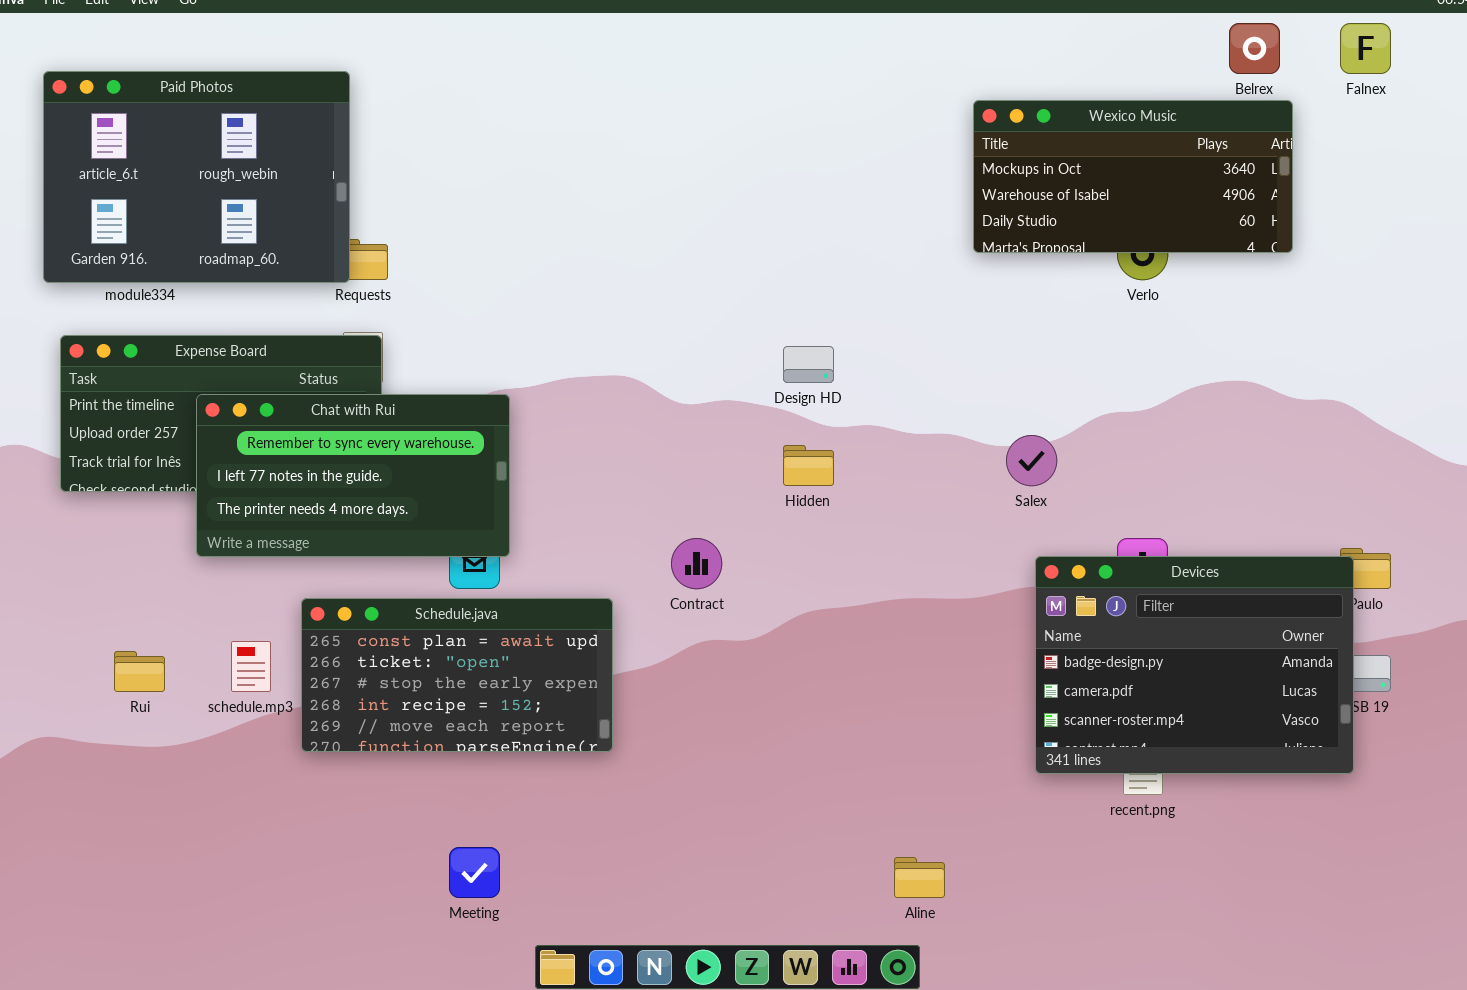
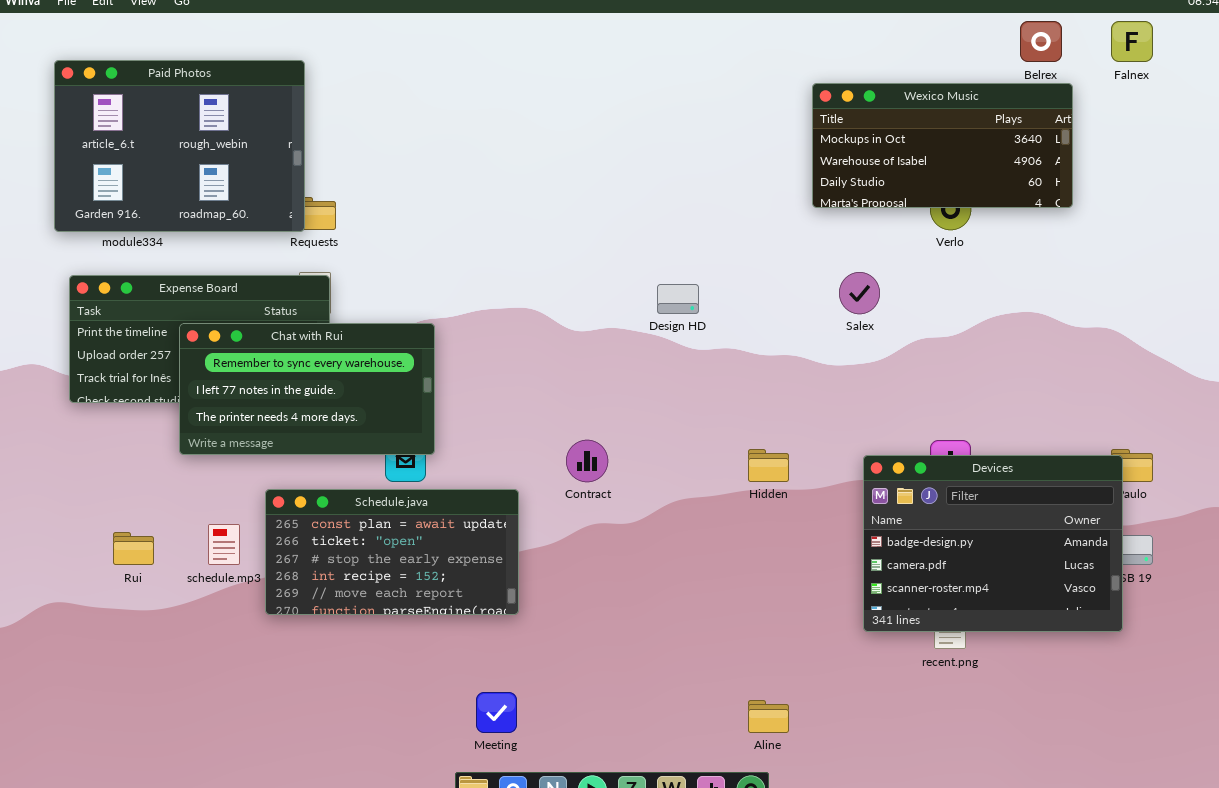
Salex: [1006,435,1057,486] -> [839,272,880,314], moved
Hidden: [783,445,834,486] -> [748,449,789,482], moved
Meeting: [449,847,500,898] -> [476,692,517,733], moved

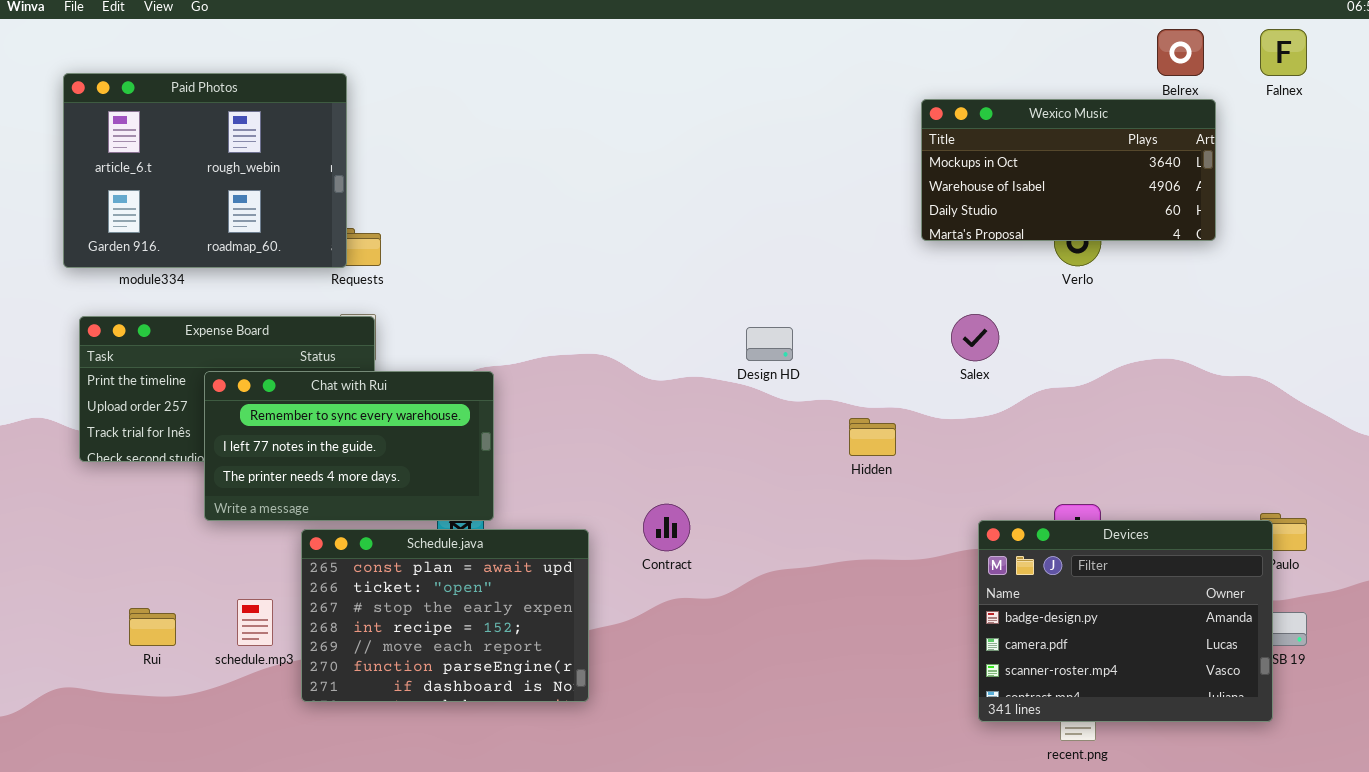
Hidden: [748,449,789,482] -> [849,418,896,456], moved
Schedule.java: [265,489,519,615] -> [301,529,589,702], resized

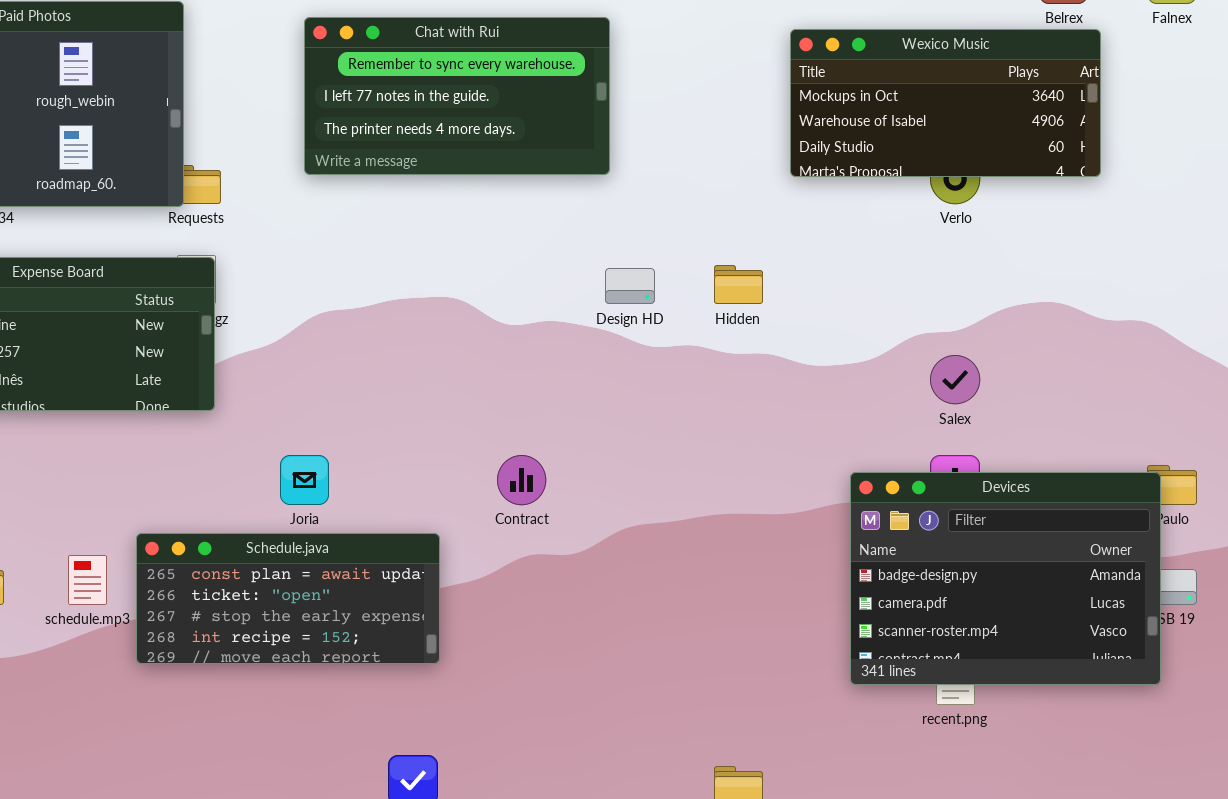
Salex: [951,314,999,361] -> [930,355,980,404], moved
Chat with Rui: [204,371,494,521] -> [304,17,610,175], moved
Hidden: [849,418,896,456] -> [714,265,763,304], moved
Schedule.java: [301,529,589,702] -> [136,533,440,664], resized

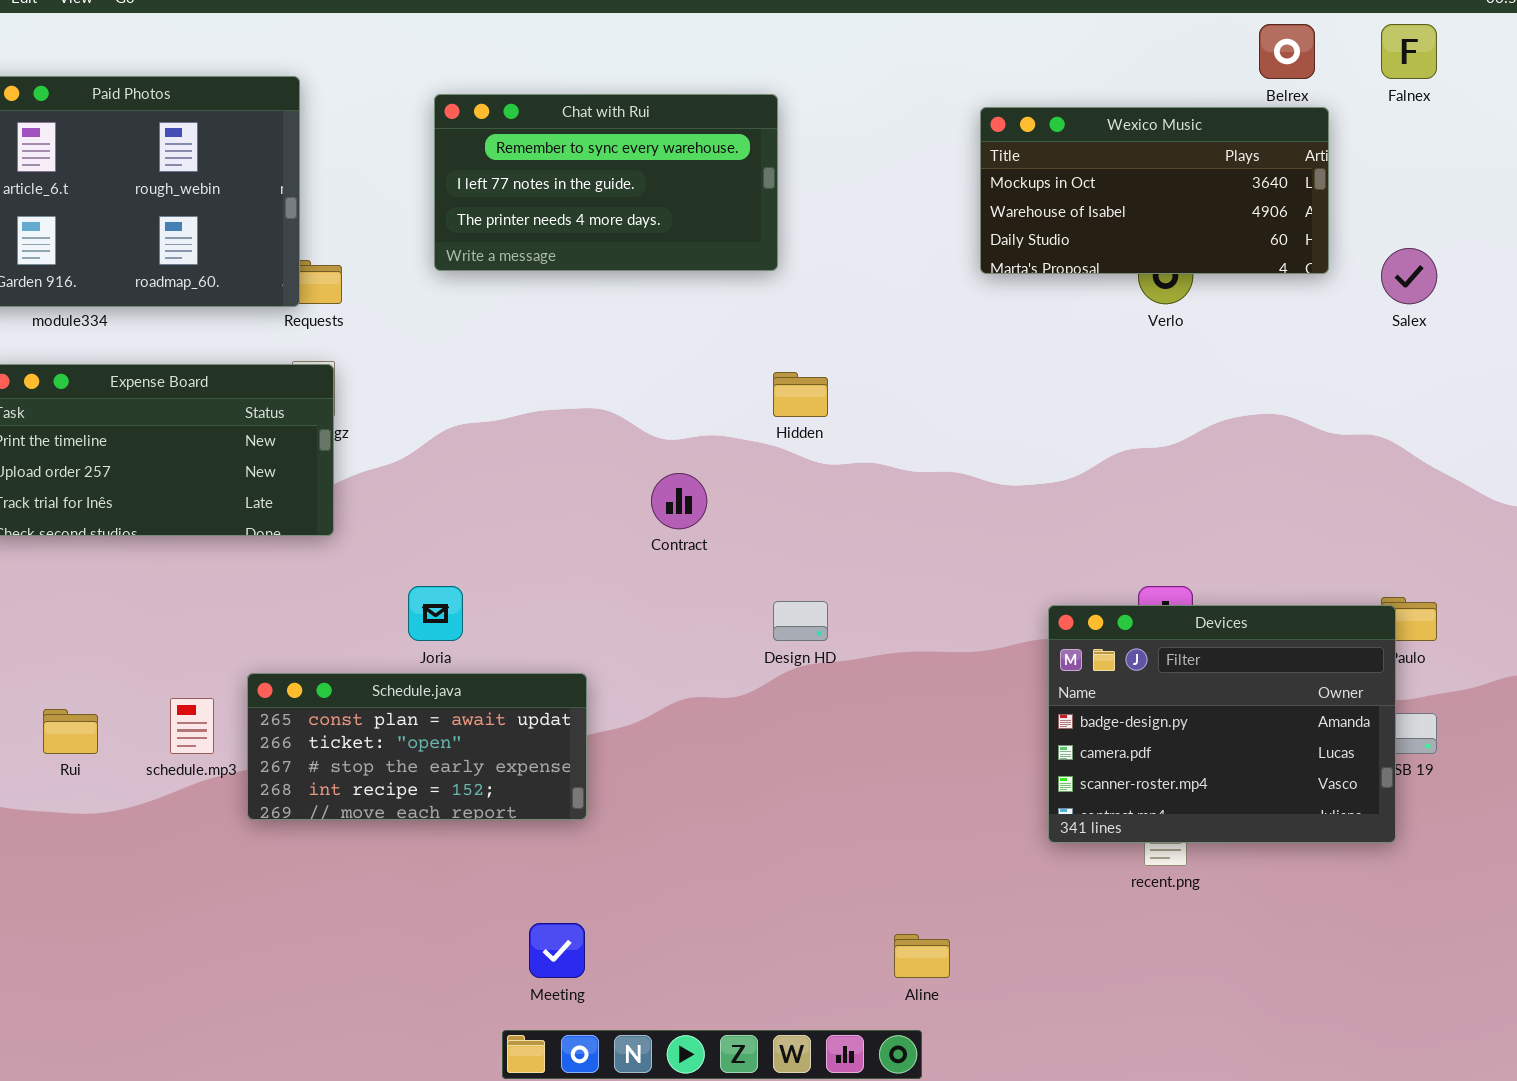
Hidden: [714,265,763,304] -> [773,372,828,417], moved
Design HD: [605,268,655,304] -> [773,601,828,641], moved
Salex: [930,355,980,404] -> [1381,248,1437,304], moved
Contract: [497,455,546,505] -> [651,473,707,529], moved

